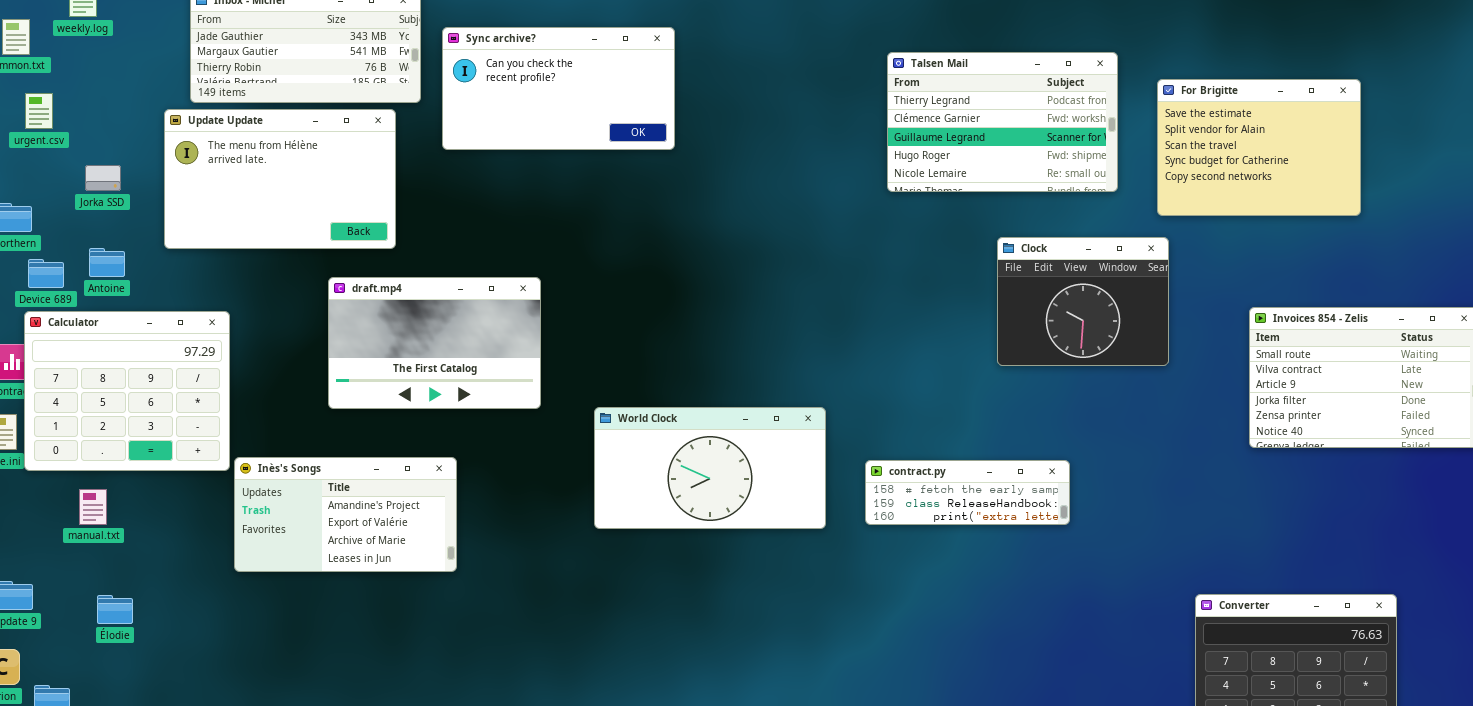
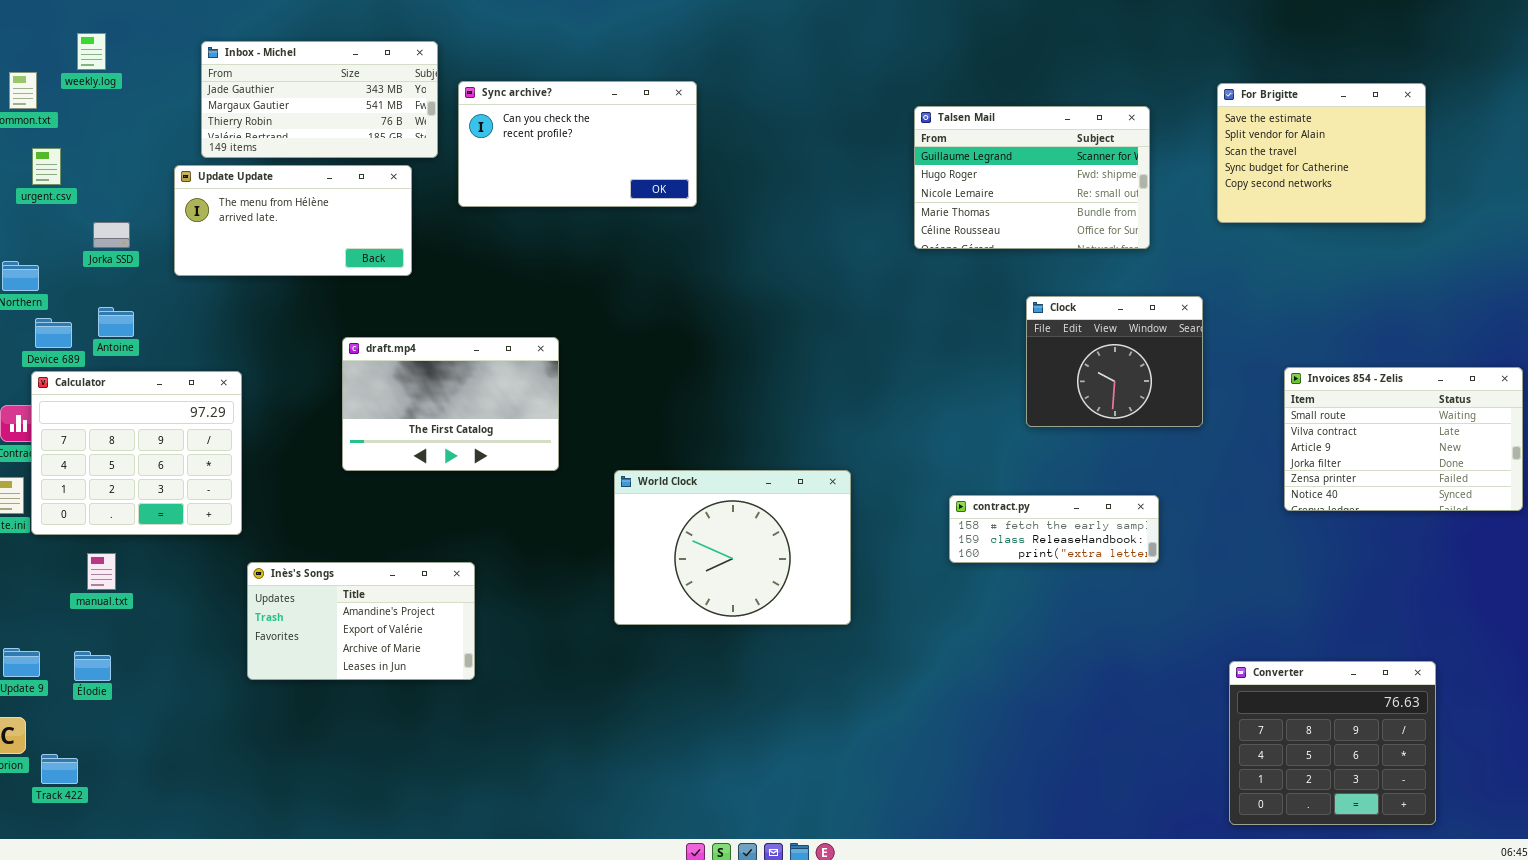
Talsen Mail: [887,52,1118,192] -> [914,106,1150,249], scrolled down 2 rows
For Brigitte: [1157,79,1361,216] -> [1217,83,1426,223], moved
Update Update: [164,109,396,249] -> [174,165,412,276], resized
World Clock: [594,407,826,529] -> [614,470,851,625], resized
Inès's Songs: [234,457,457,572] -> [247,562,475,680], moved
contract.py: [865,460,1070,525] -> [949,495,1159,563], moved
Élodie: [97,595,133,624] -> [74,651,111,681], moved

